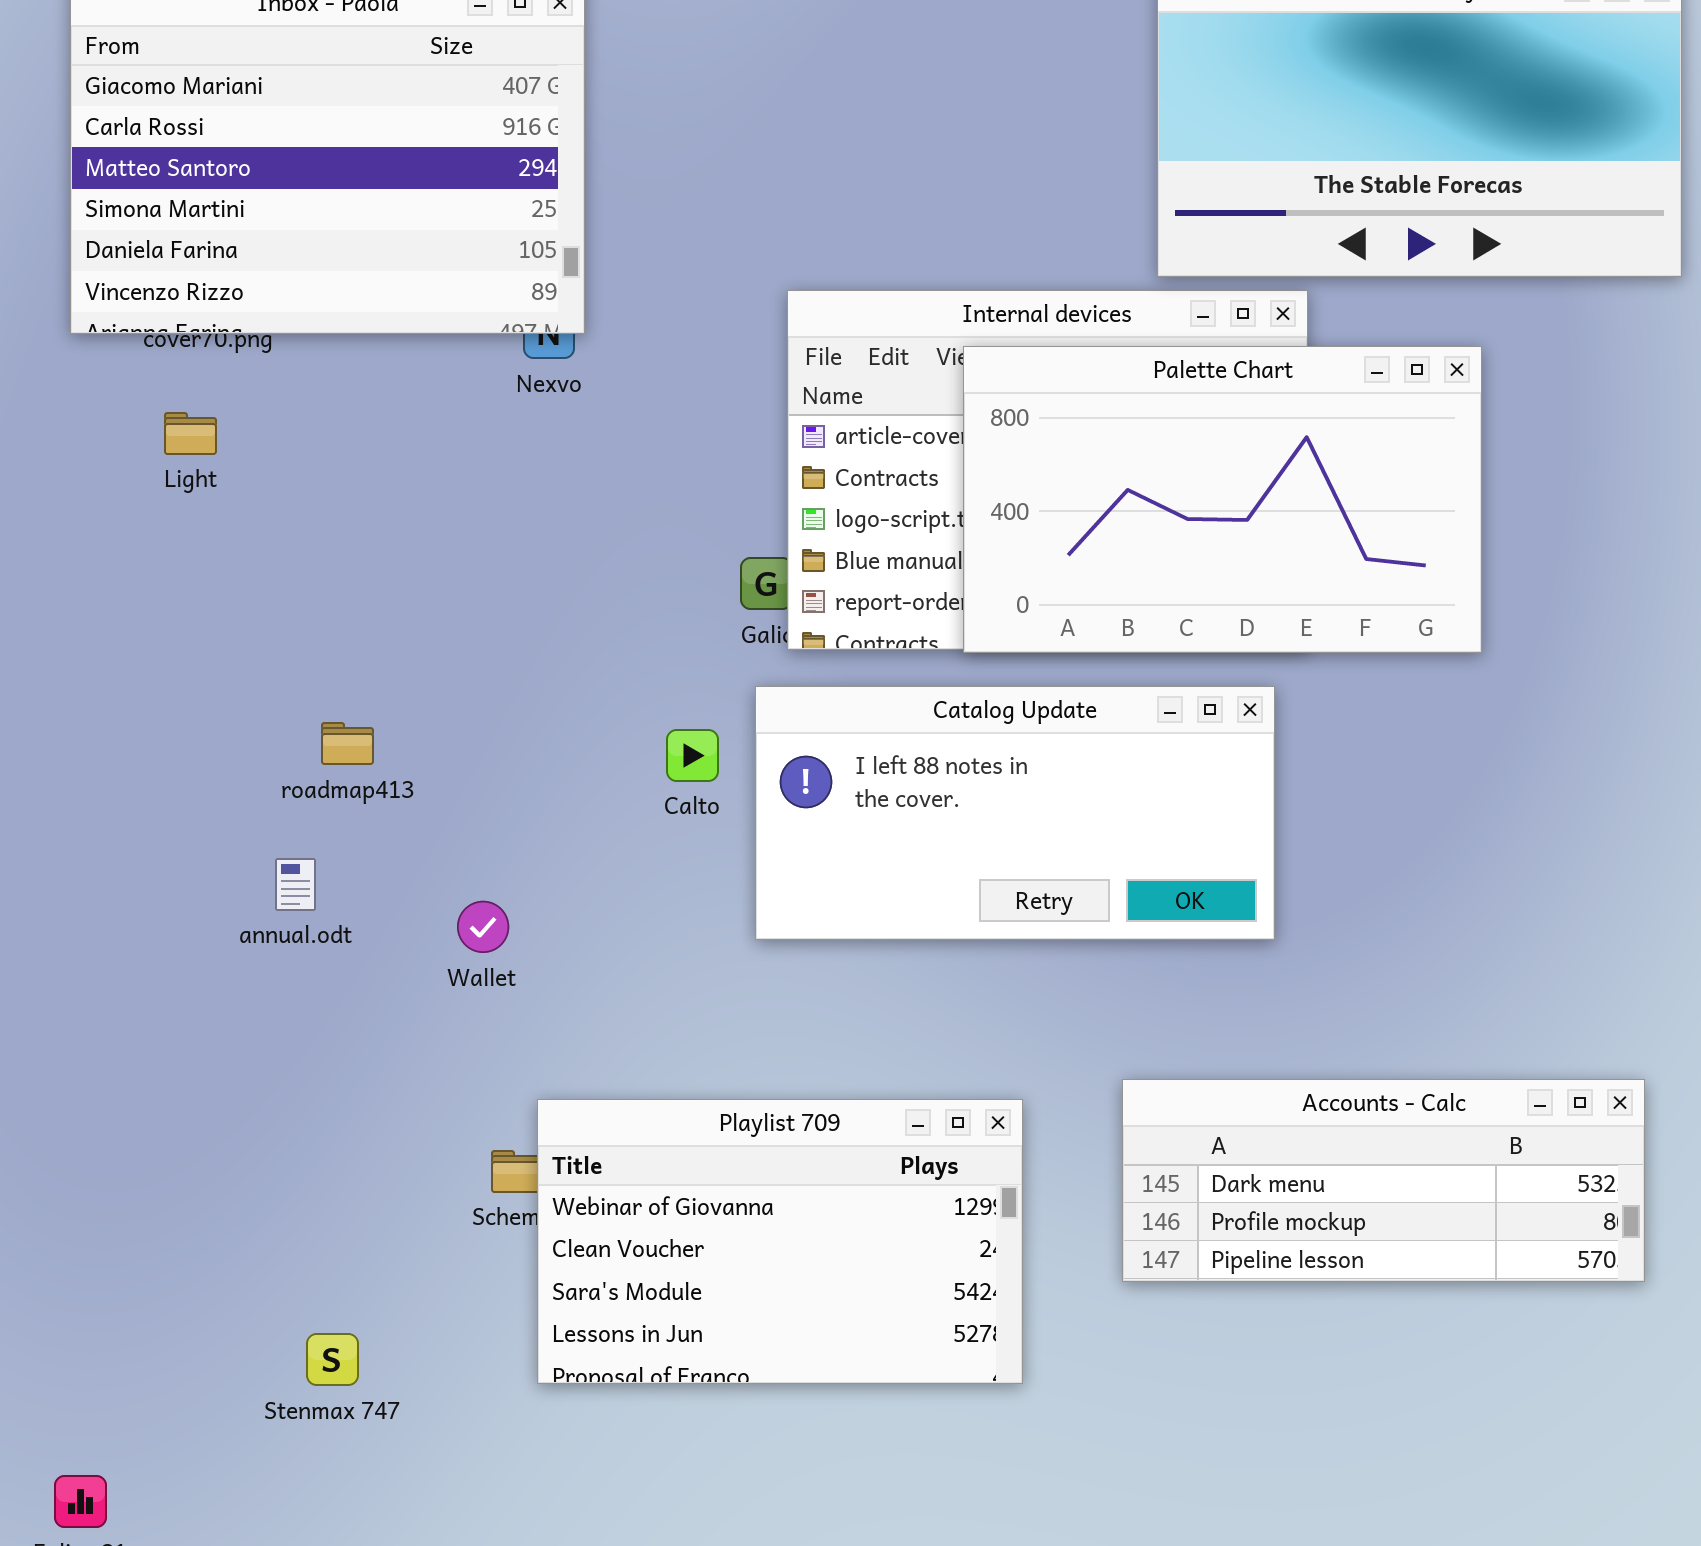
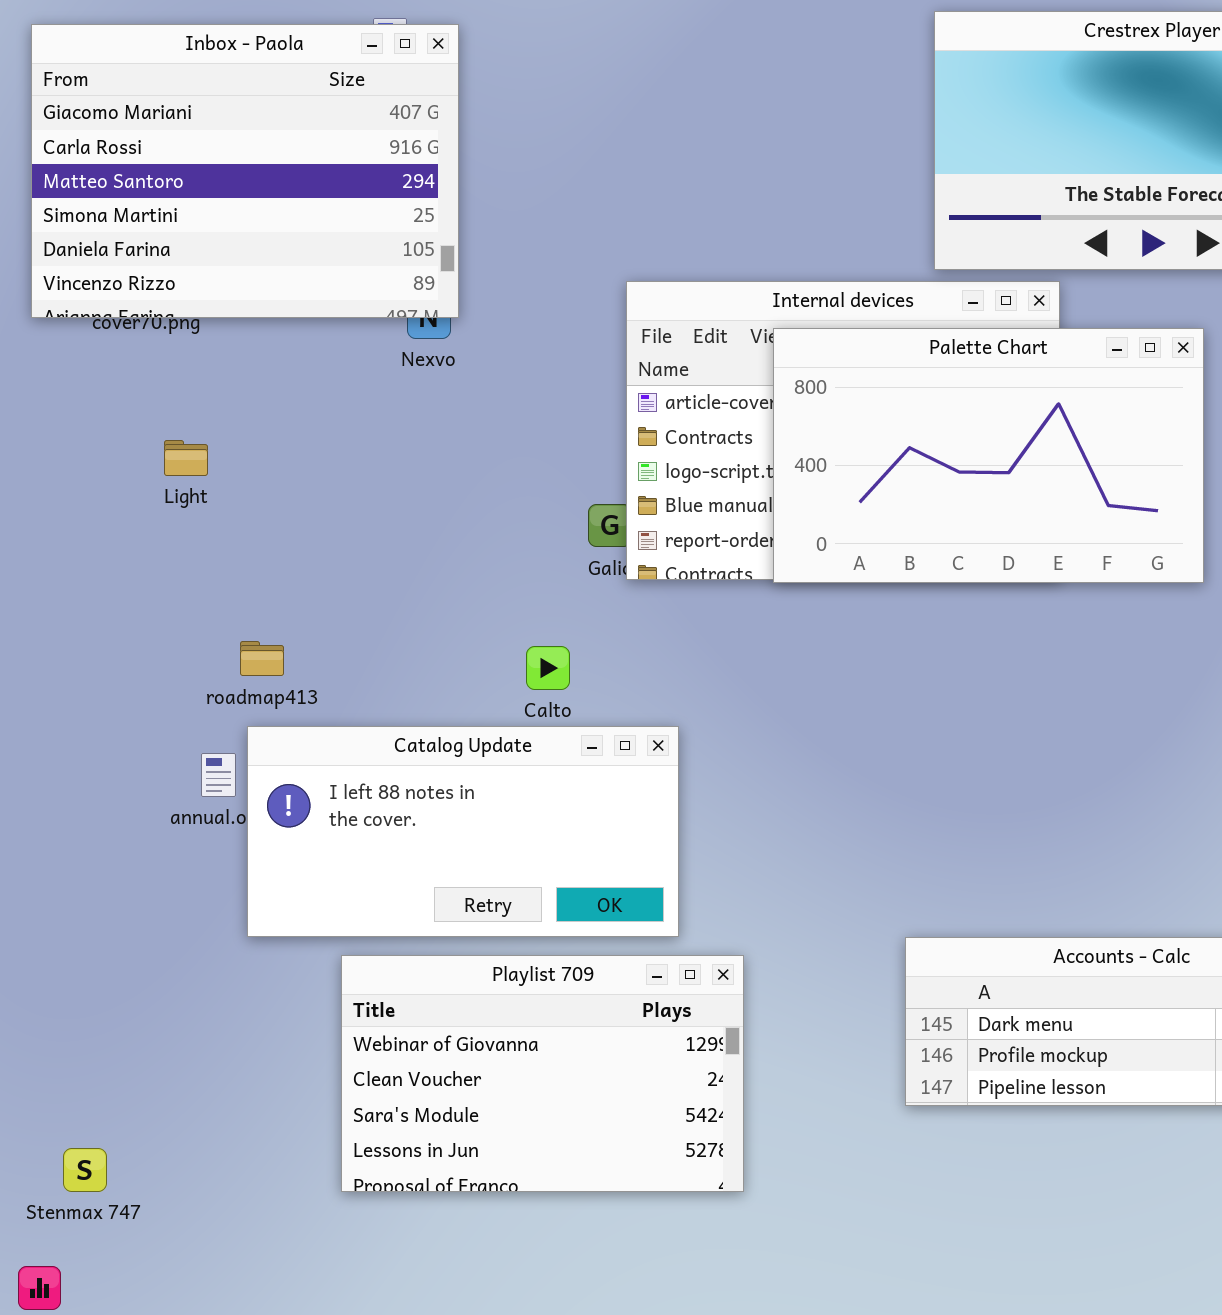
Light: [164,412,217,455] -> [164,440,208,476], moved
Catalog Update: [755,686,1275,940] -> [247,726,679,937], moved
Playlist 709: [537,1099,1023,1384] -> [341,955,744,1192], moved
Stenmax 747: [306,1333,359,1386] -> [63,1148,107,1192], moved

